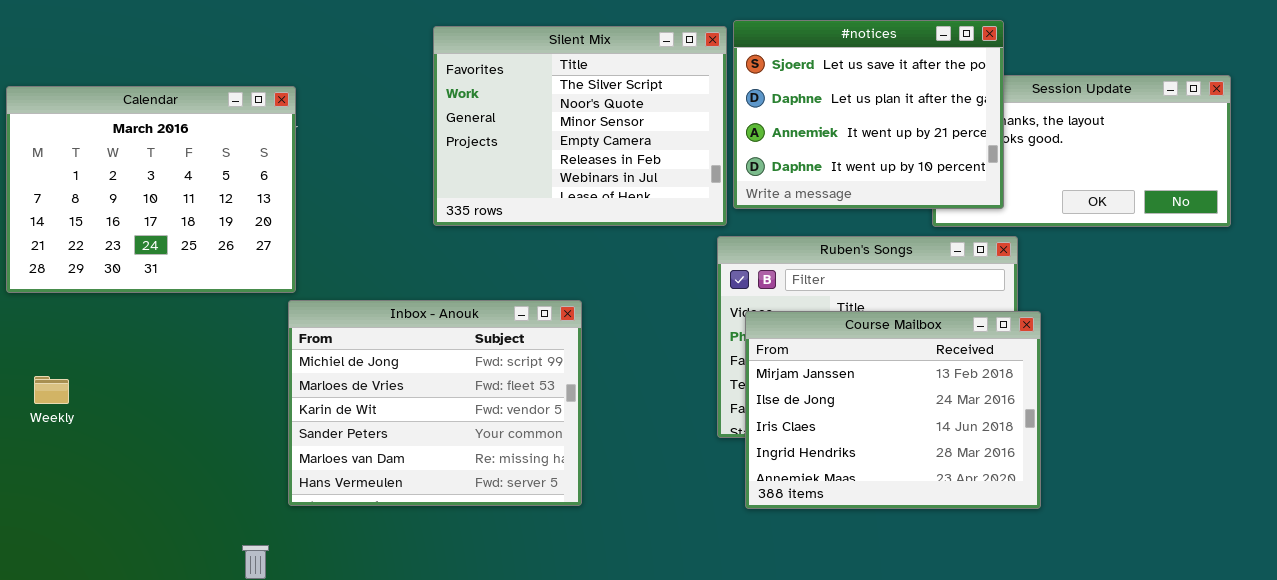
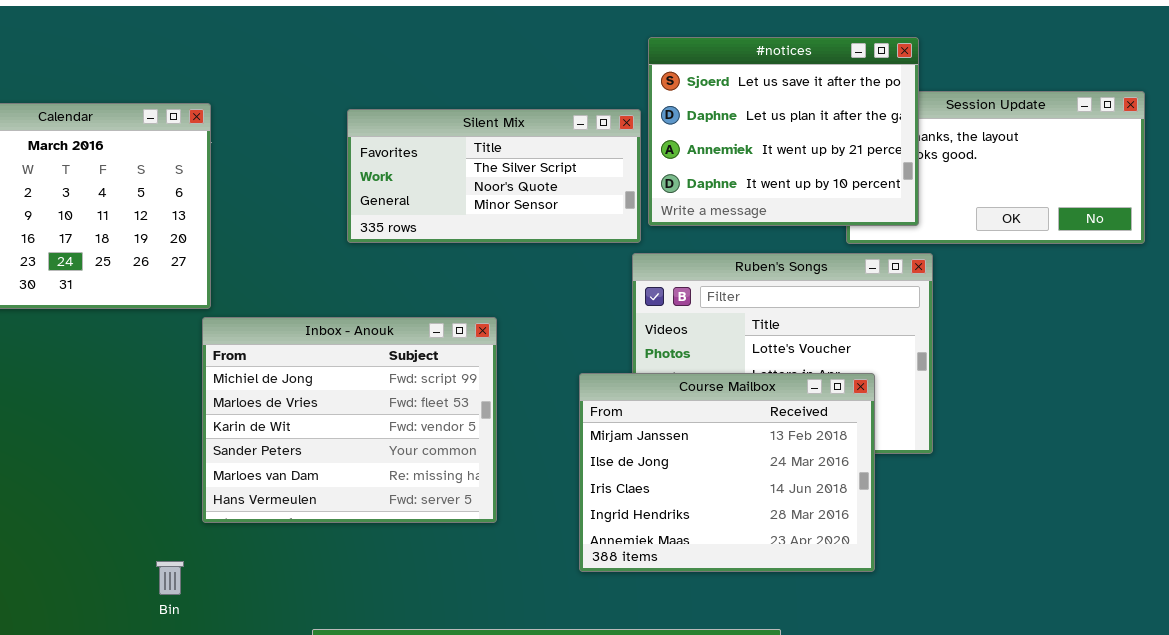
Silent Mix: [433,26,727,226] -> [347,109,641,243], resized
Course Mailbox: [745,311,1041,509] -> [579,373,875,572], moved

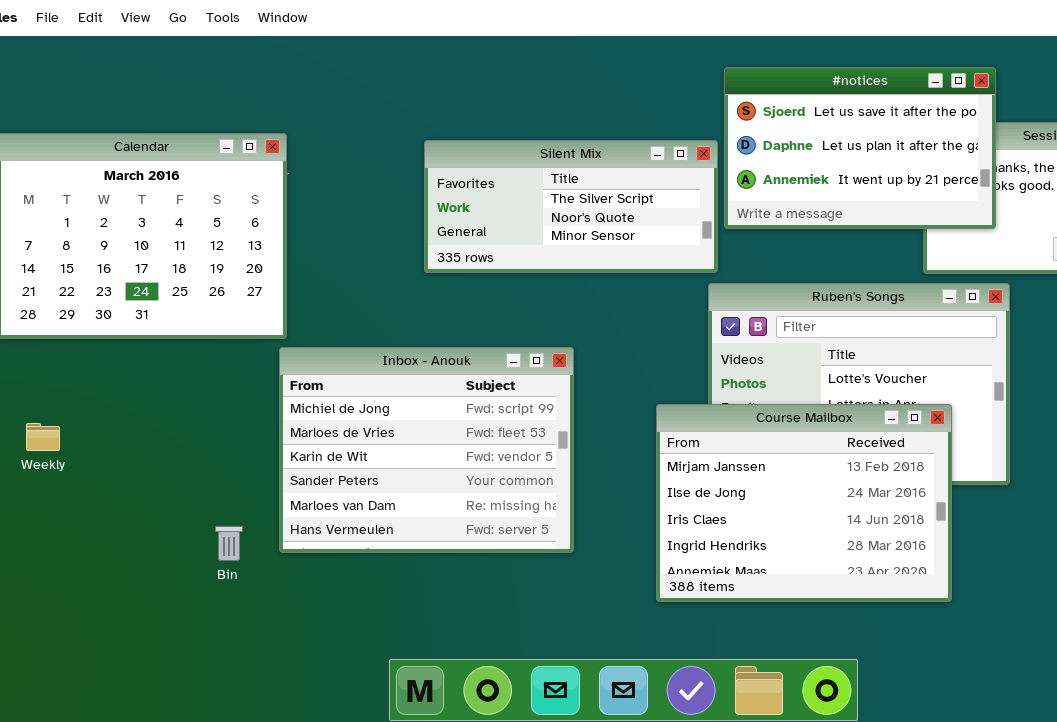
#notices: [648,37,919,226] -> [724,67,996,229], resized
Bin: [156,561,184,595] -> [215,526,243,561], moved

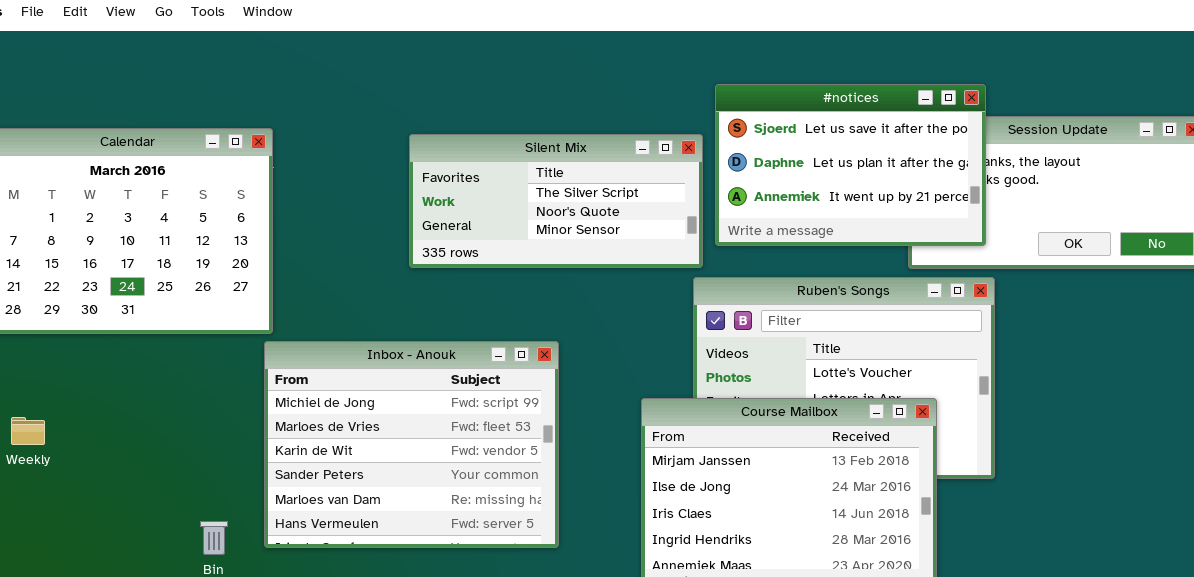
#notices: [724,67,996,229] -> [715,84,986,246], moved

